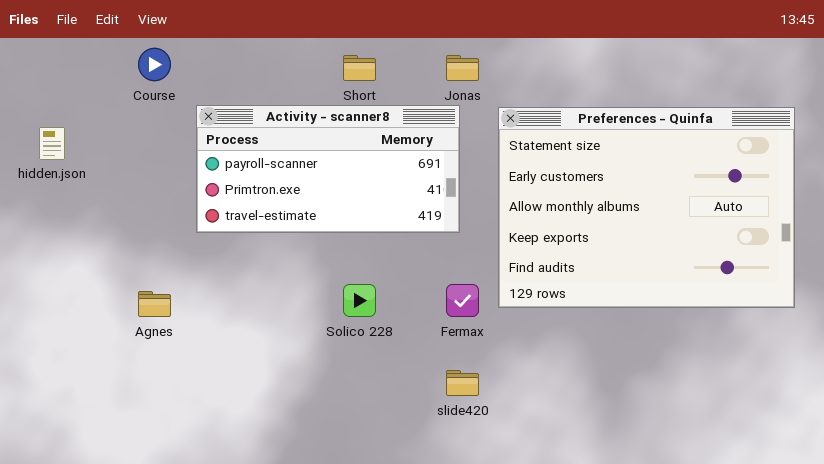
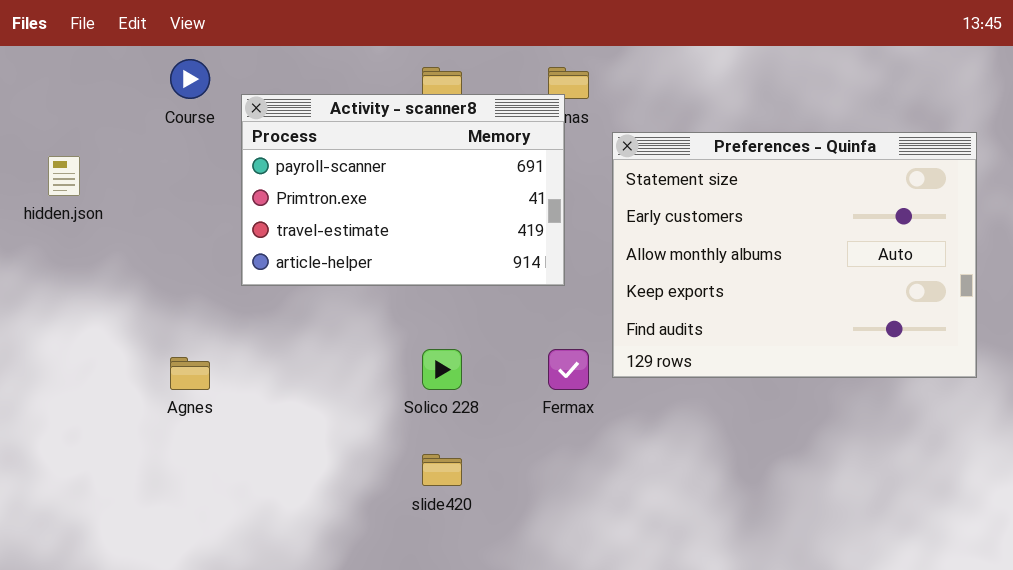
Activity - scanner8: [196,105,460,233] -> [241,94,565,286], resized
slide420: [446,370,479,396] -> [422,454,462,486], moved

